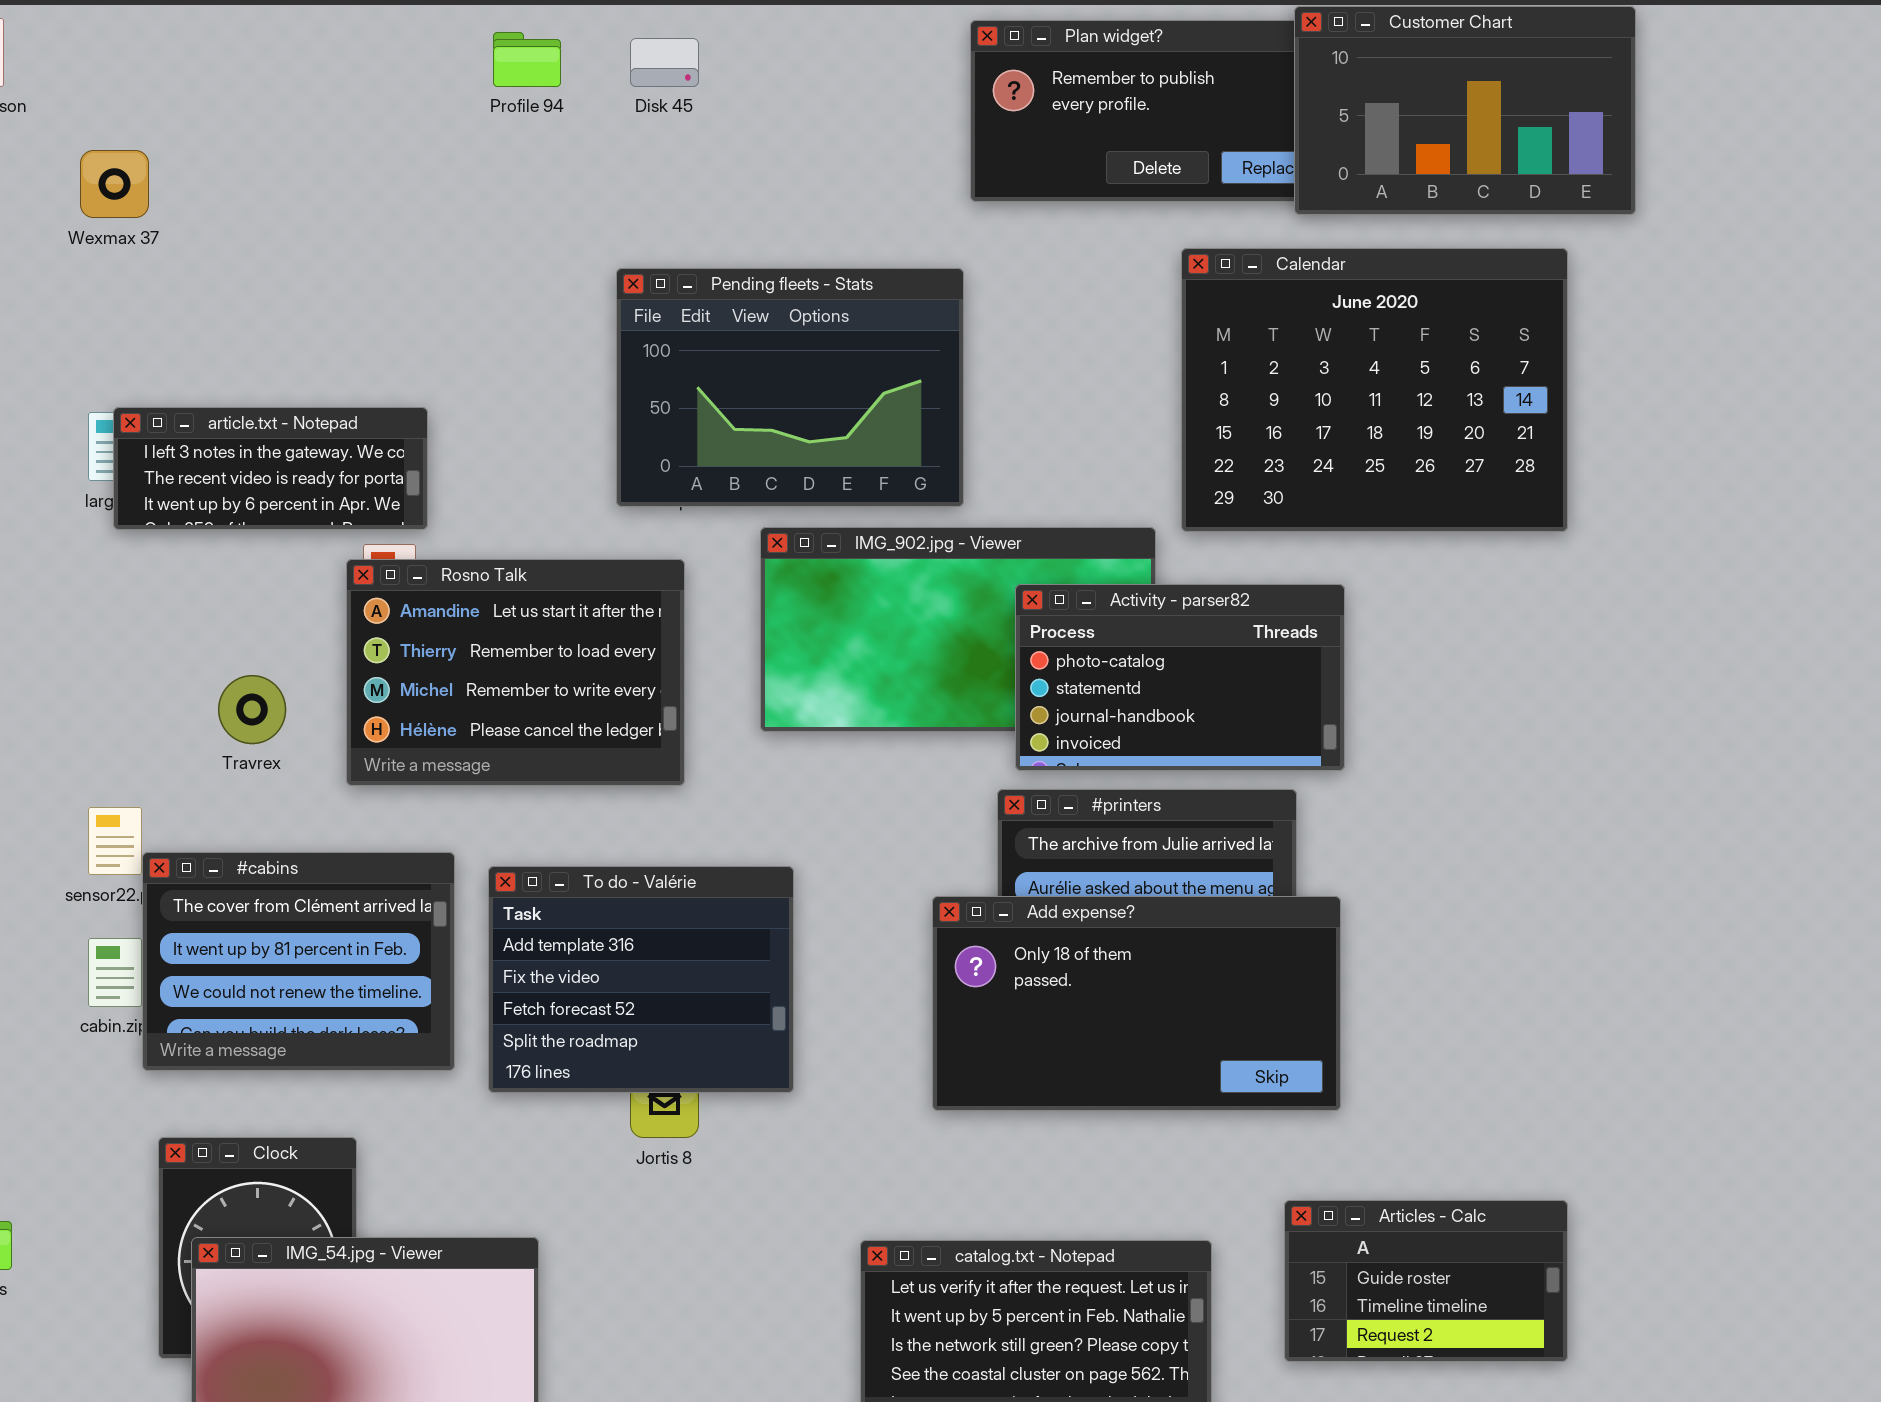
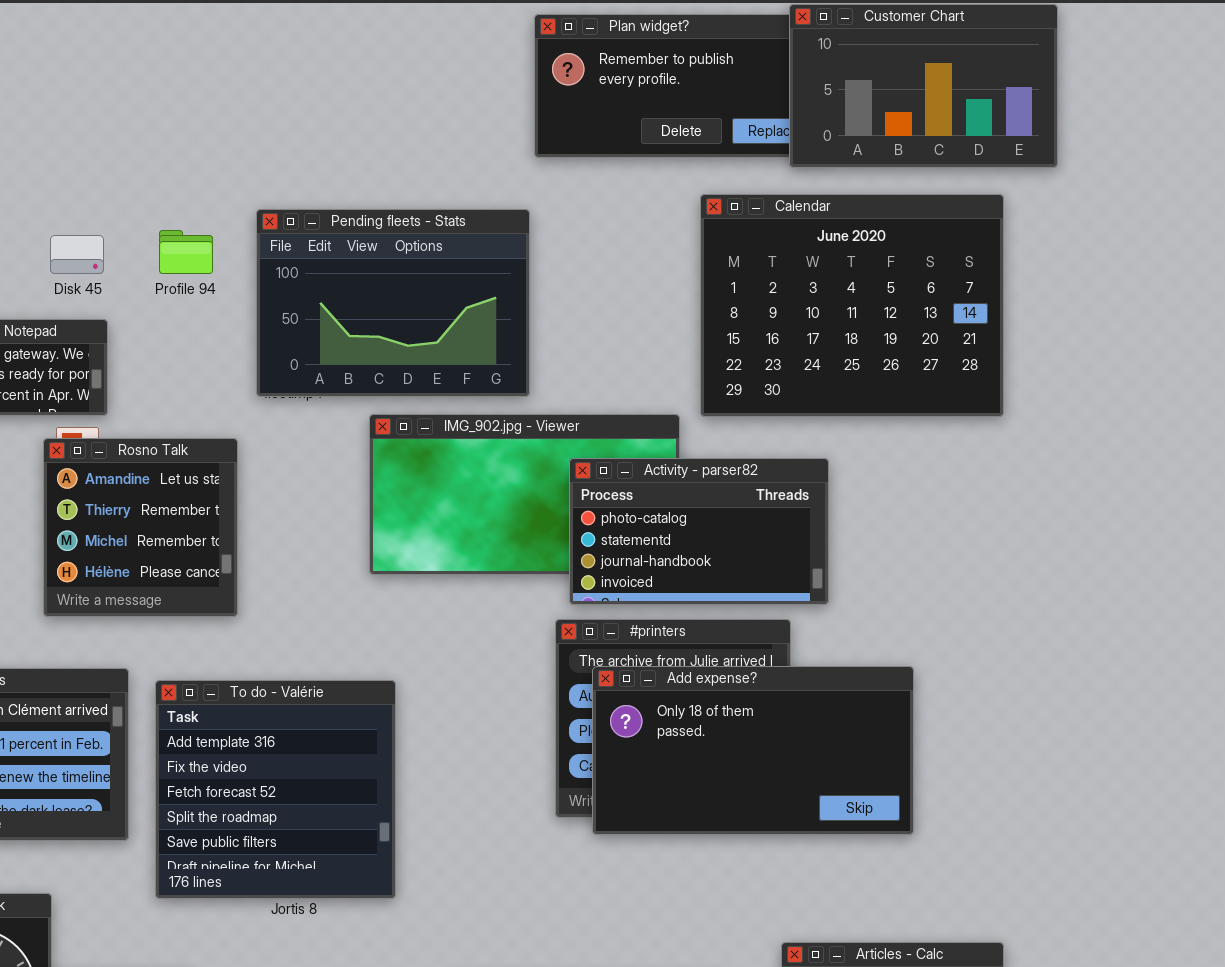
Profile 94: [493,32,561,87] -> [159,230,213,274], moved
Disk 45: [630,38,699,87] -> [50,235,104,274], moved
Rosno Talk: [346,559,685,786] -> [43,438,238,617], resized
To do - Valérie: [488,866,794,1093] -> [155,680,396,899], resized
Add expense?: [932,896,1341,1111] -> [592,666,914,835], moved

